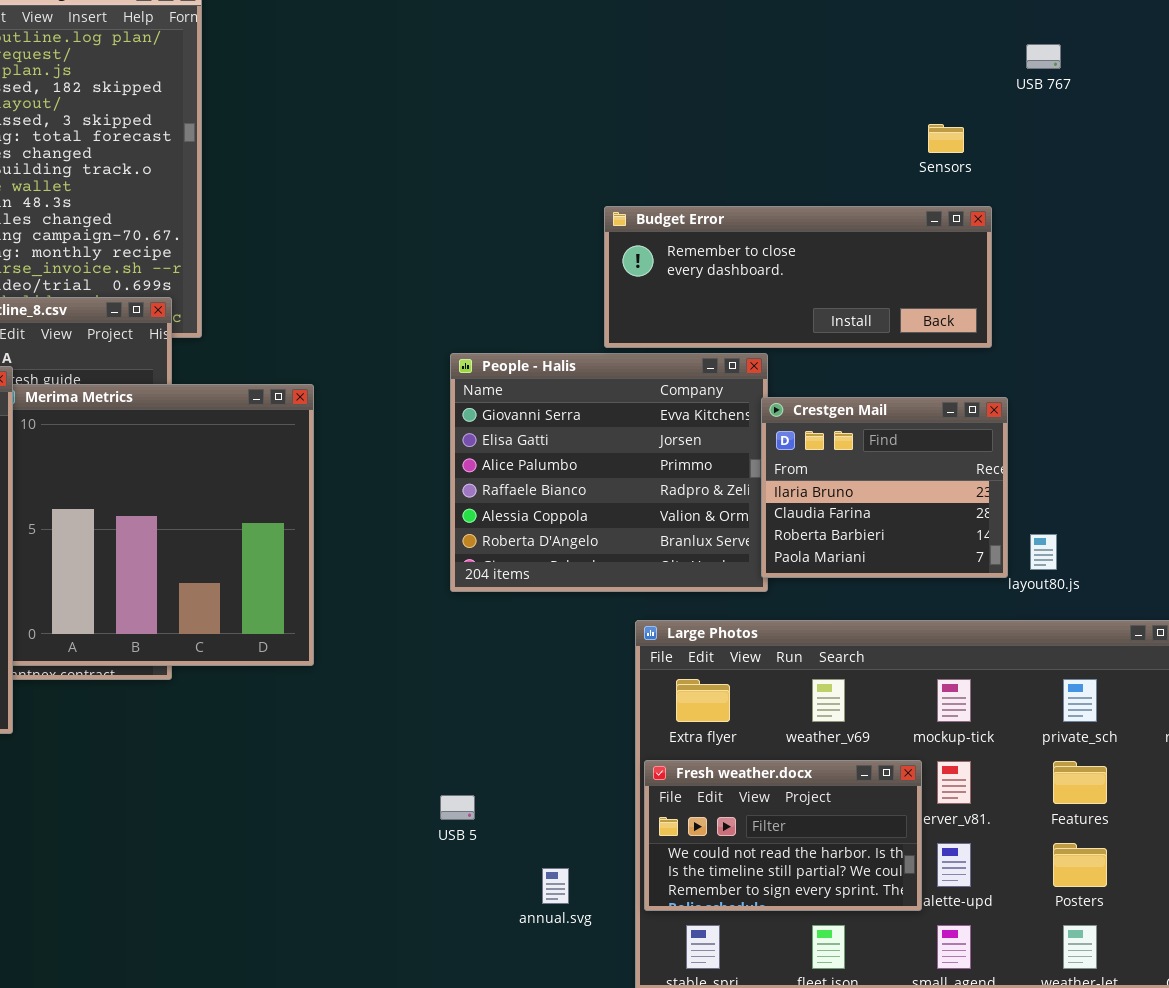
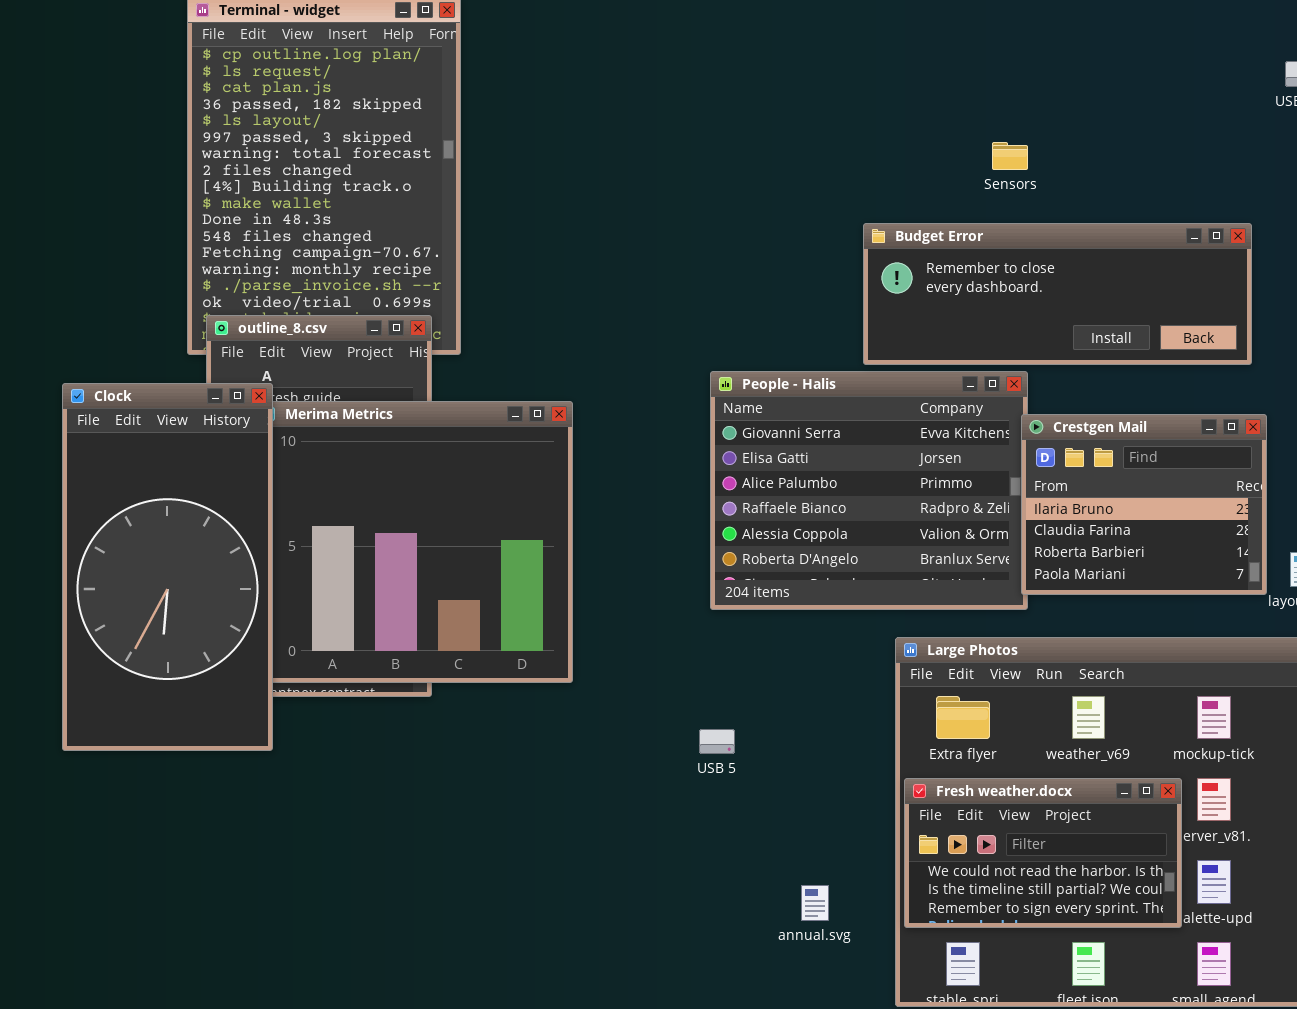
Sensors: [928,124,964,153] -> [992,142,1028,170], moved
USB 5: [440,795,475,820] -> [699,729,735,754], moved

